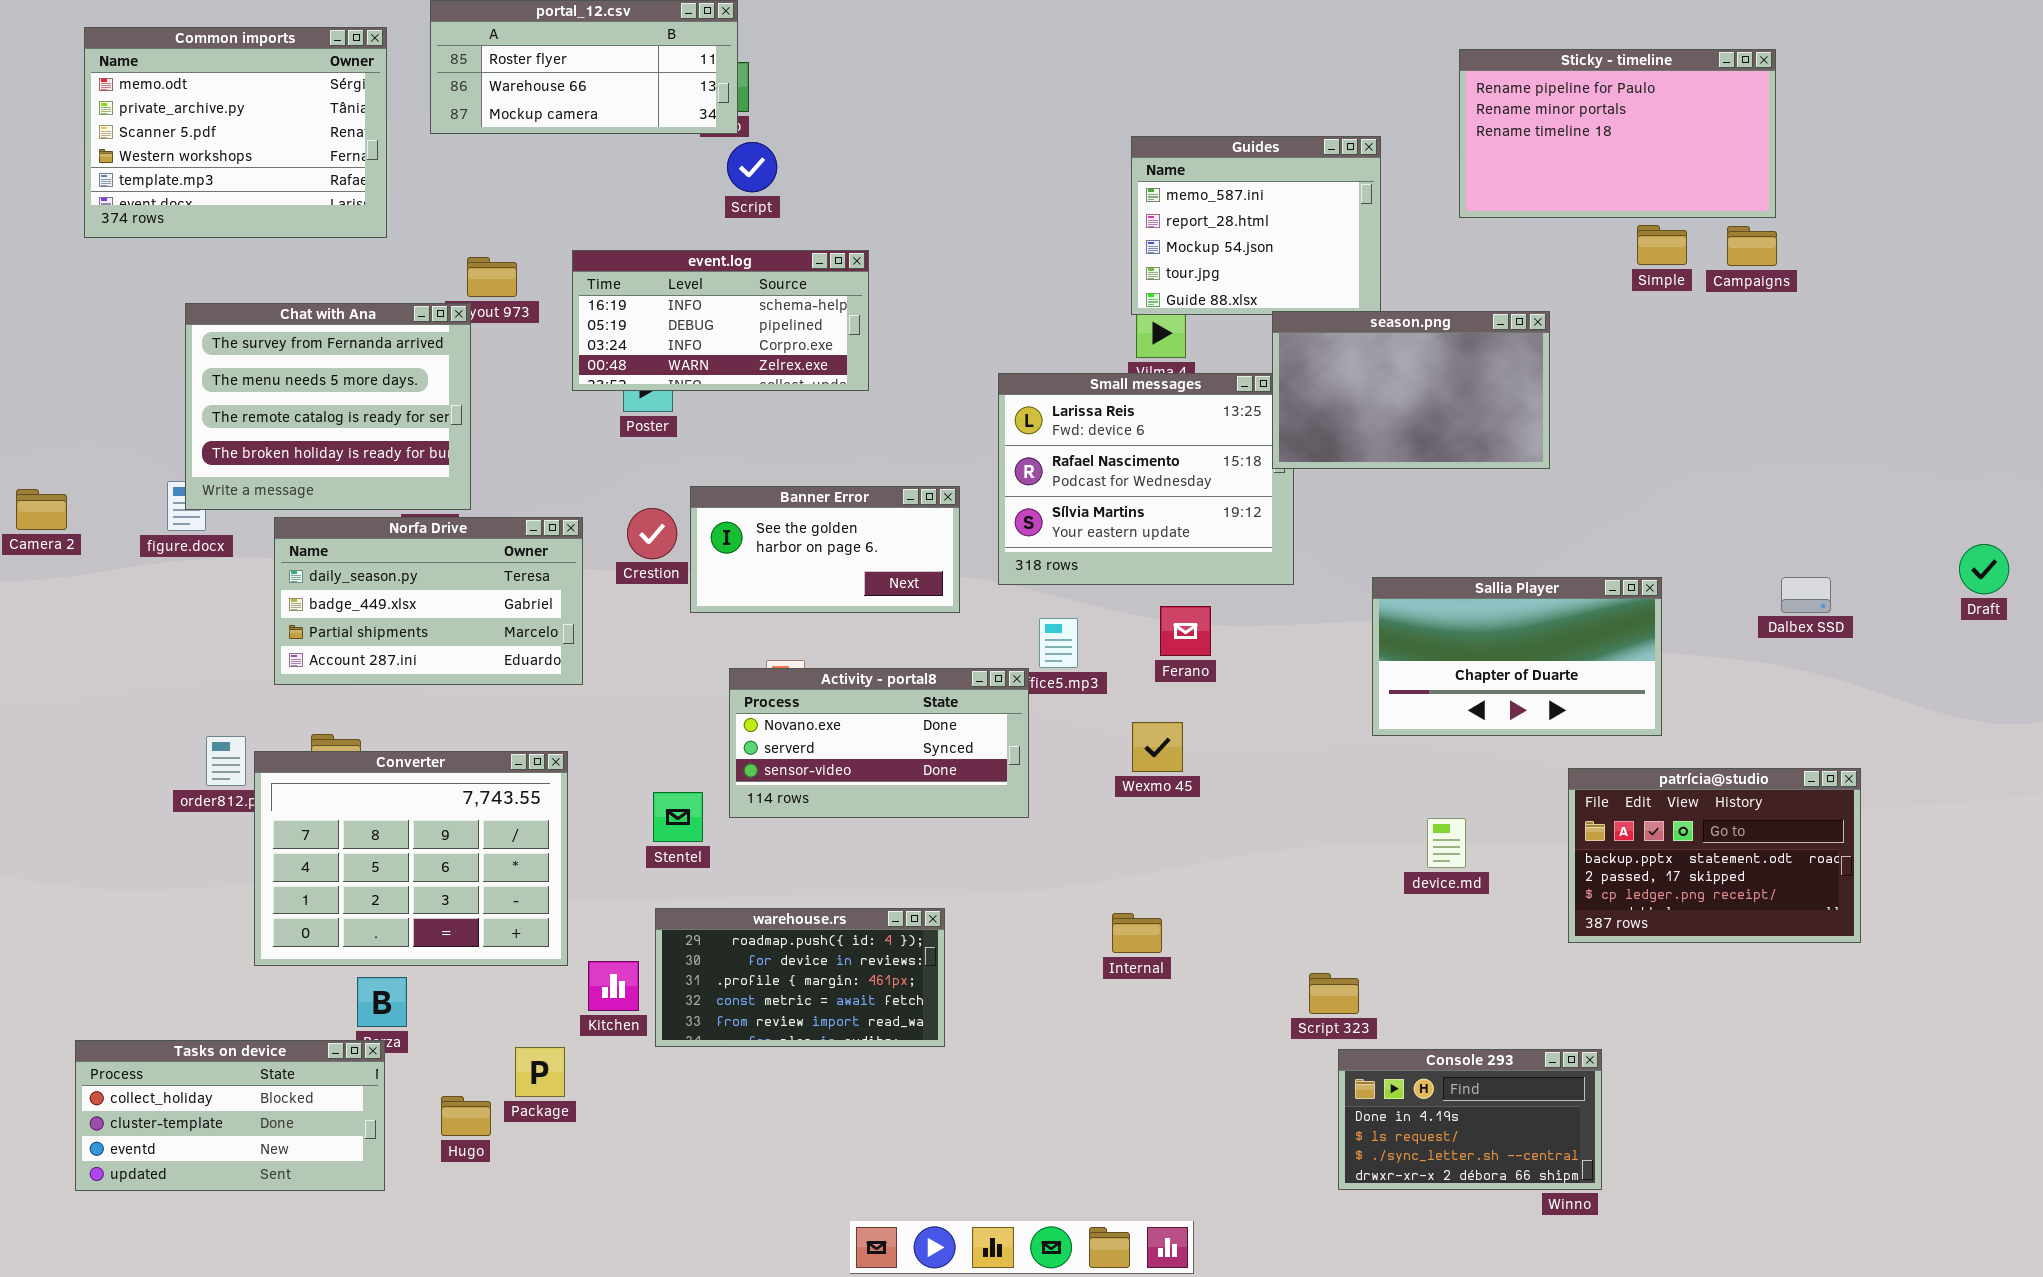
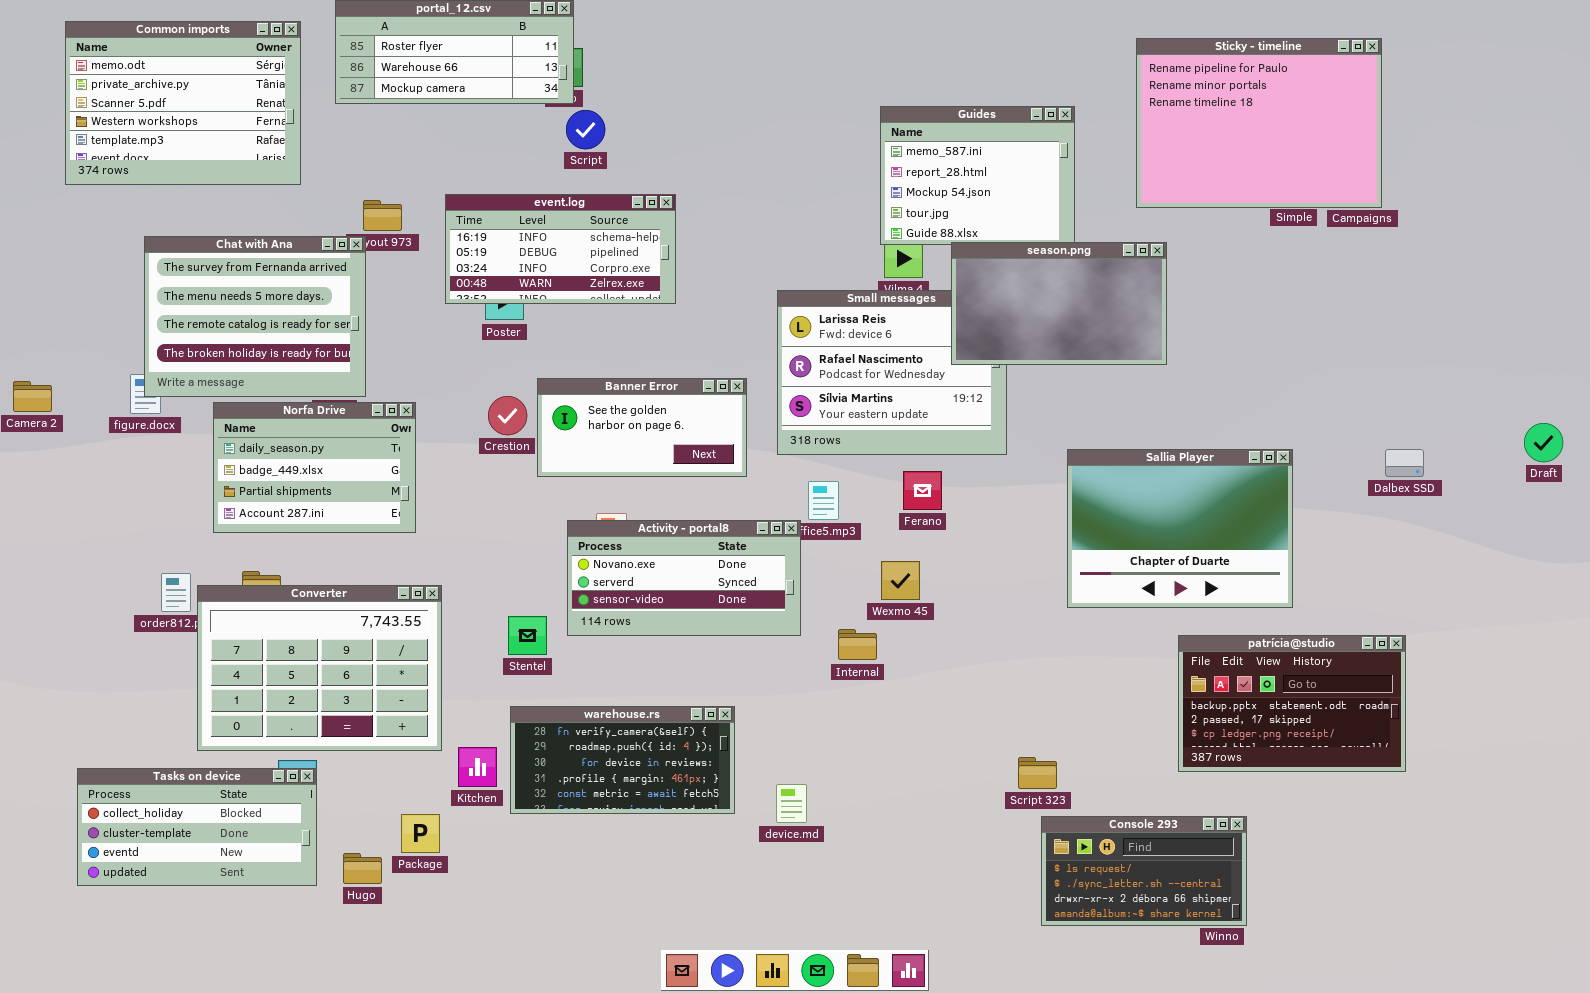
Sticky - timeline: [1459,49,1776,218] -> [1136,38,1382,208], resized
season.png: [1272,311,1550,469] -> [951,242,1167,365], moved
Norfa Drive: [274,517,583,685] -> [213,402,416,533], resized
Sallia Player: [1372,577,1662,736] -> [1067,449,1293,608], resized
patrícia@studio: [1568,768,1861,943] -> [1178,635,1406,772], moved
device.md: [1427,818,1466,868] -> [776,784,807,823], moved
warehouse.rs: [655,908,945,1047] -> [510,706,735,814], scrolled up 1 row
Internal: [1112,913,1162,953] -> [838,629,877,660], moved
Tasks on device: [75,1040,385,1191] -> [77,768,317,886], moved
Console 293: [1338,1049,1602,1190] -> [1041,816,1247,926], scrolled down 1 row

